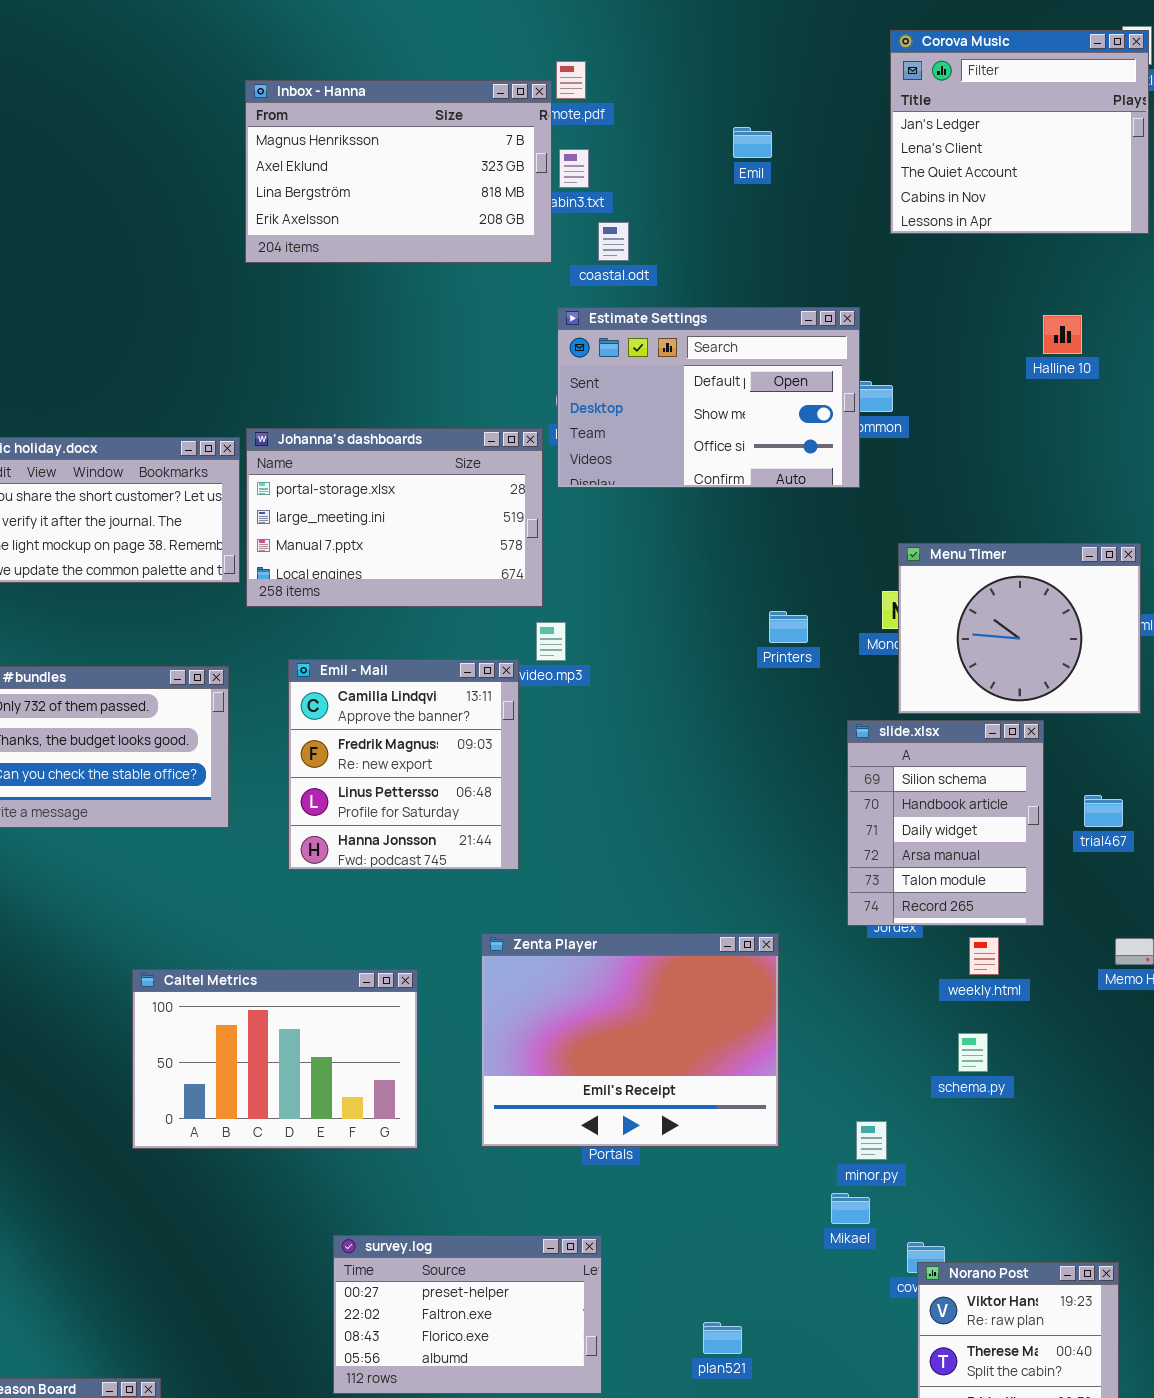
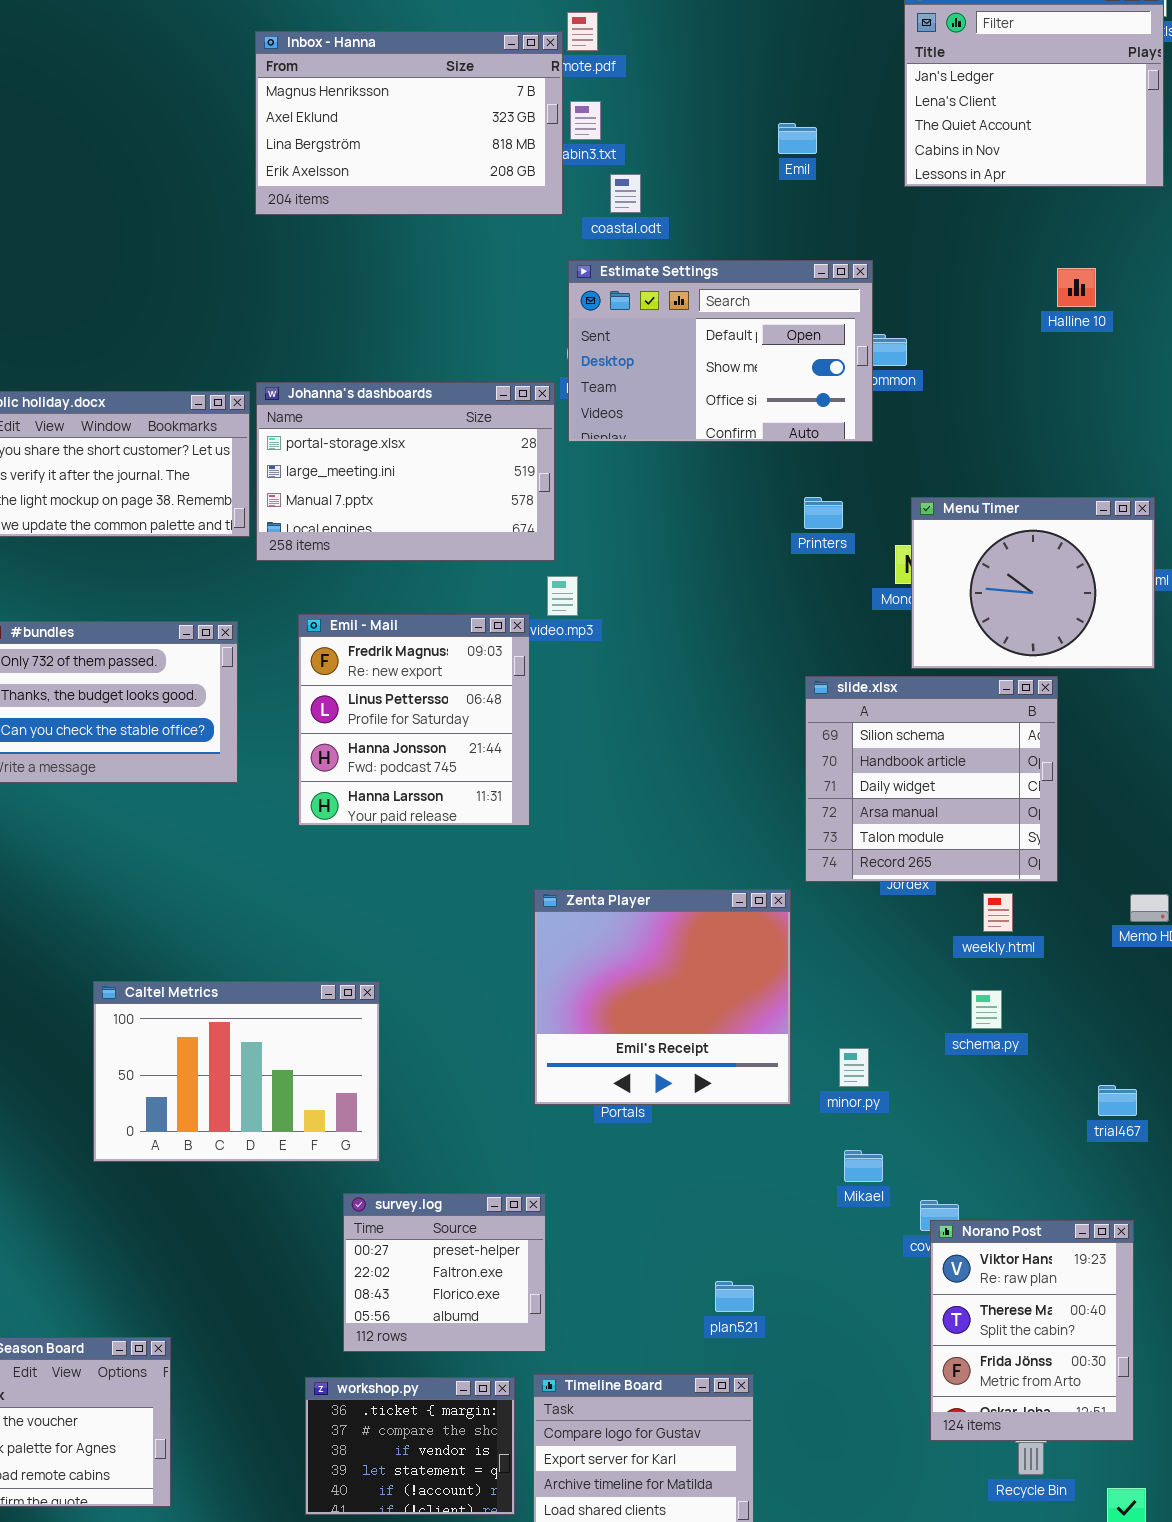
Emil: [733,127,772,158] -> [778,123,817,154], moved
Printers: [769,611,808,643] -> [804,497,843,529], moved
Emil - Mail: [288,659,519,870] -> [298,614,530,826], scrolled down 1 row
slide.xlsx: [847,720,1044,926] -> [805,676,1058,882], resized
trial467: [1084,795,1123,827] -> [1098,1085,1137,1116], moved
Zenta Player: [481,933,779,1147] -> [534,889,791,1105], resized
Caltel Metrics: [132,969,418,1149] -> [93,981,380,1162], moved
minor.py: [856,1121,887,1160] -> [839,1048,869,1087], moved
survey.log: [333,1235,602,1394] -> [343,1193,546,1352], resized

